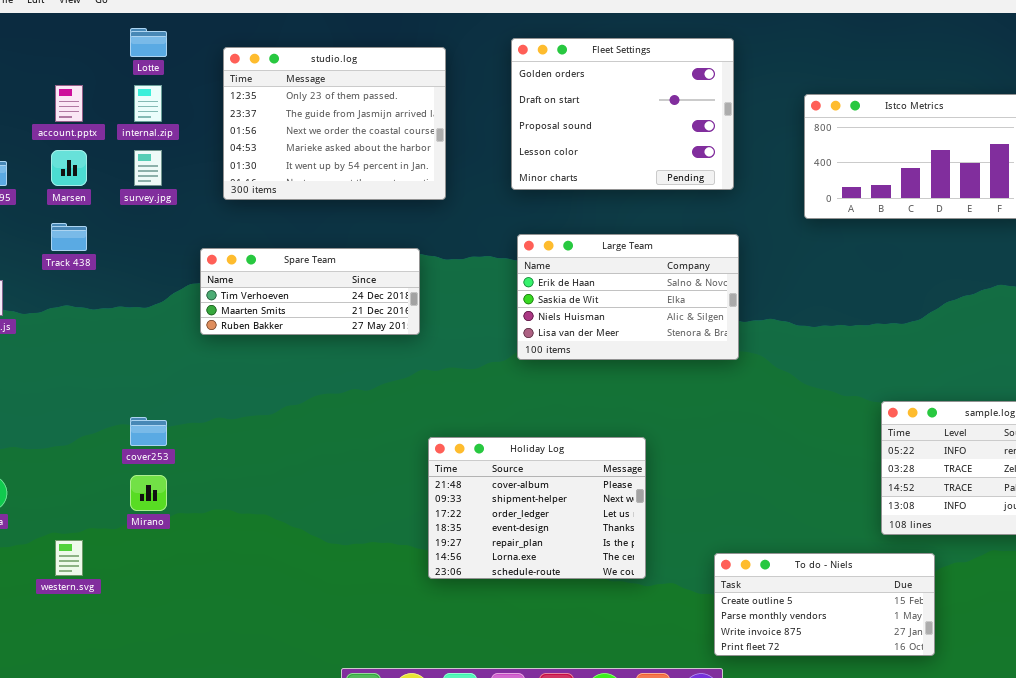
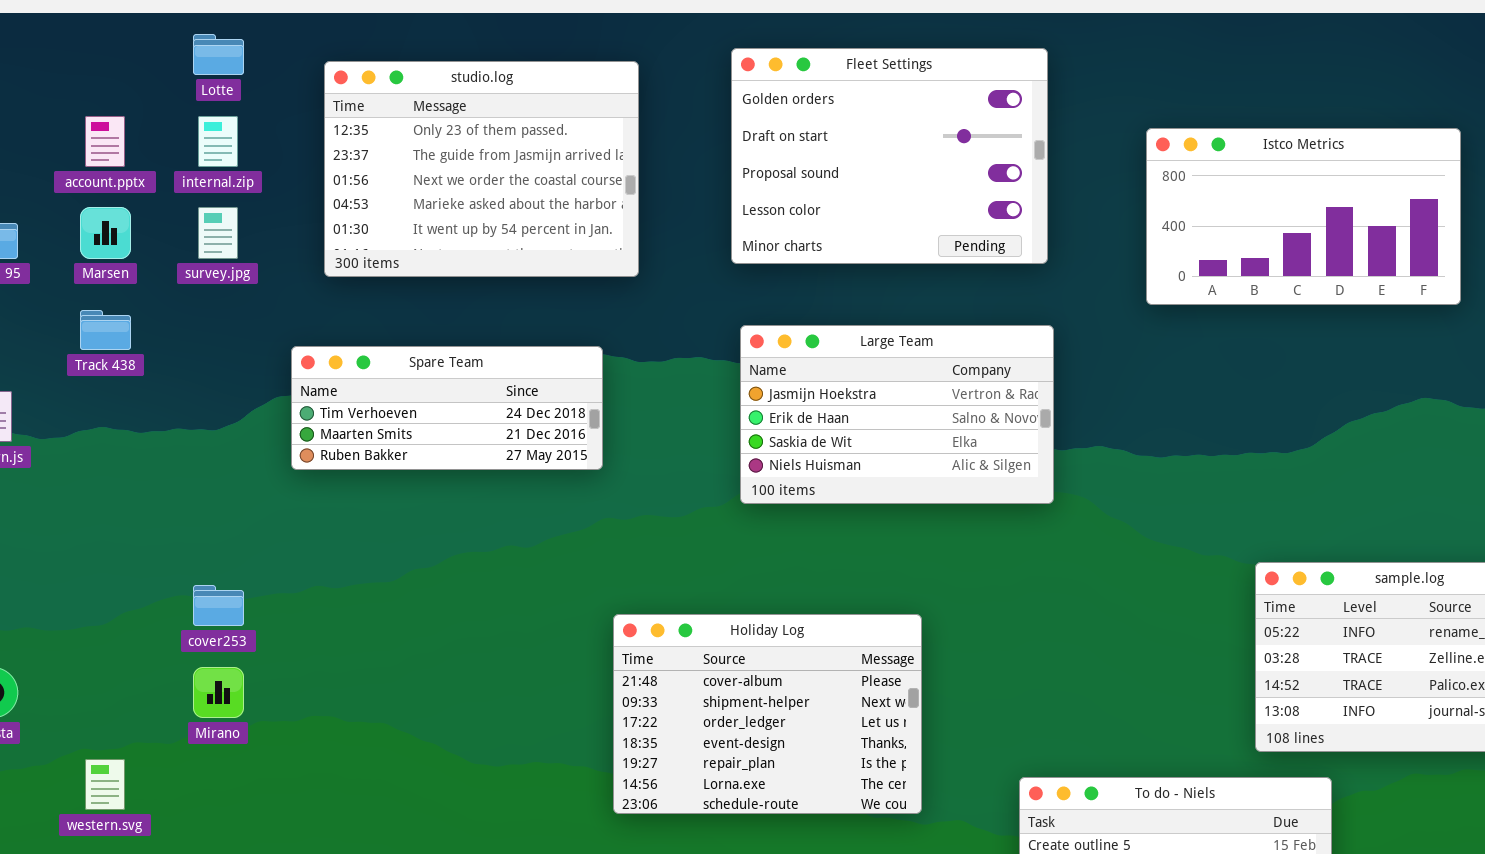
Large Team: [517,234,739,360] -> [740,325,1054,504], scrolled up 1 row

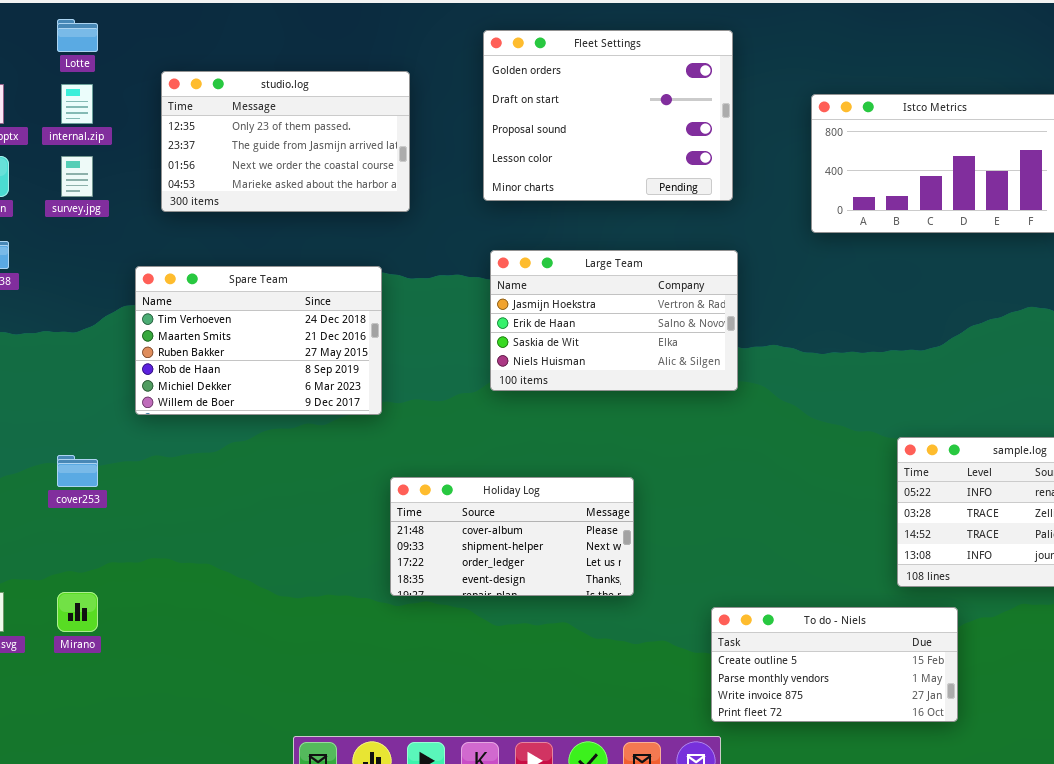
studio.log: [324,61,639,277] -> [161,71,410,212], resized
Spare Team: [291,346,603,470] -> [135,266,382,415], resized
Holiday Log: [613,614,922,814] -> [390,477,634,596], resized
Mirano: [193,667,244,718] -> [57,592,98,632], moved

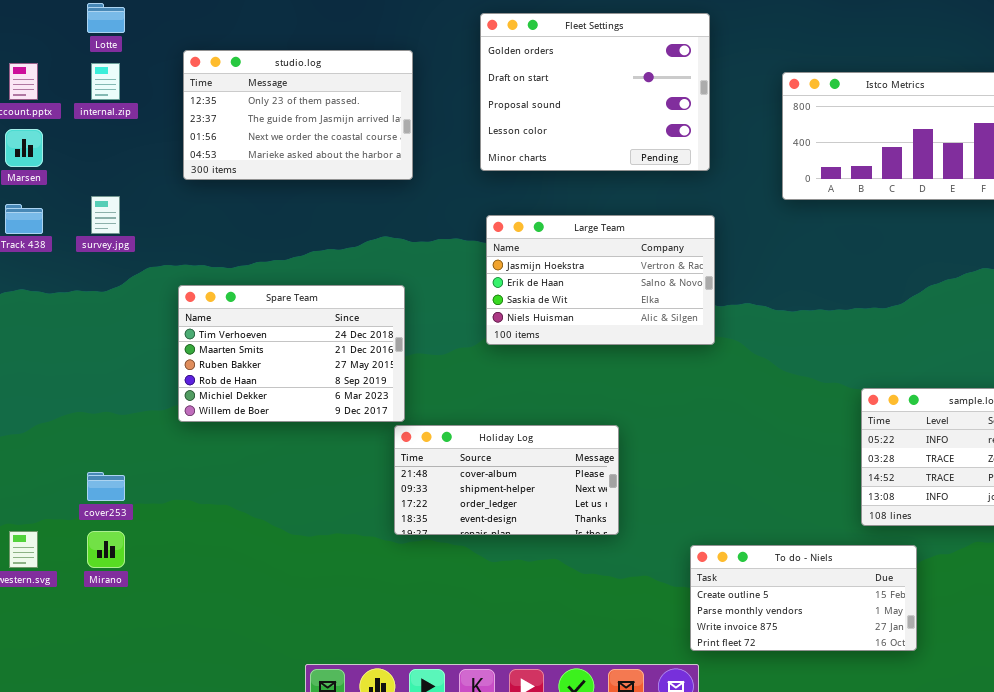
survey.jpg: [61,156,93,197] -> [91,196,120,234], moved
Spare Team: [135,266,382,415] -> [178,285,405,422], moved
cover253: [57,455,98,487] -> [87,472,125,501], moved

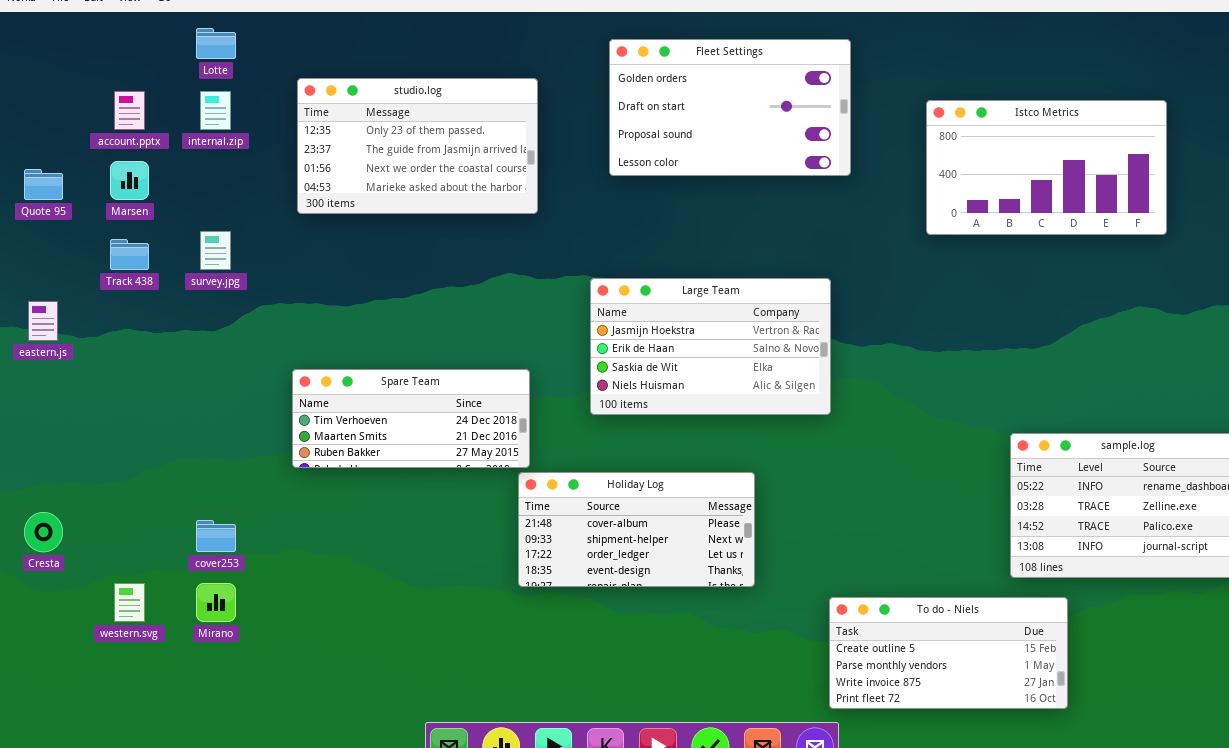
Fleet Settings: [480,13,710,171] -> [609,39,851,176], resized
Large Team: [486,215,715,345] -> [590,278,831,415], moved
Spare Team: [178,285,405,422] -> [292,369,530,468], resized

